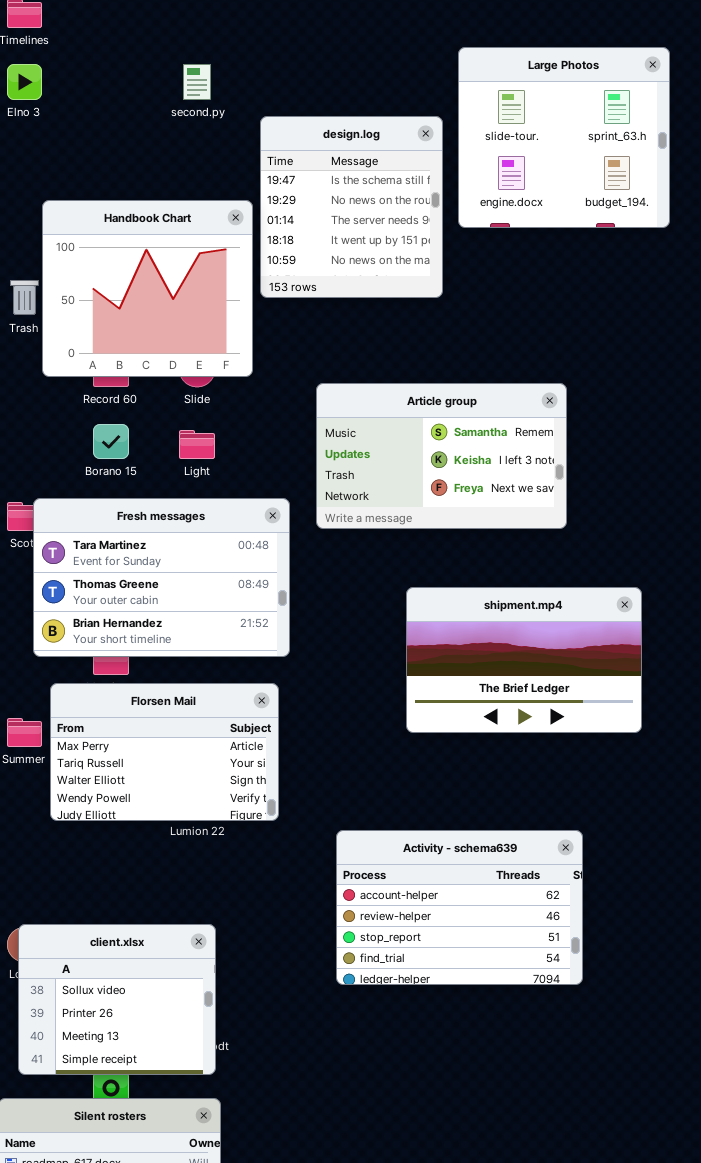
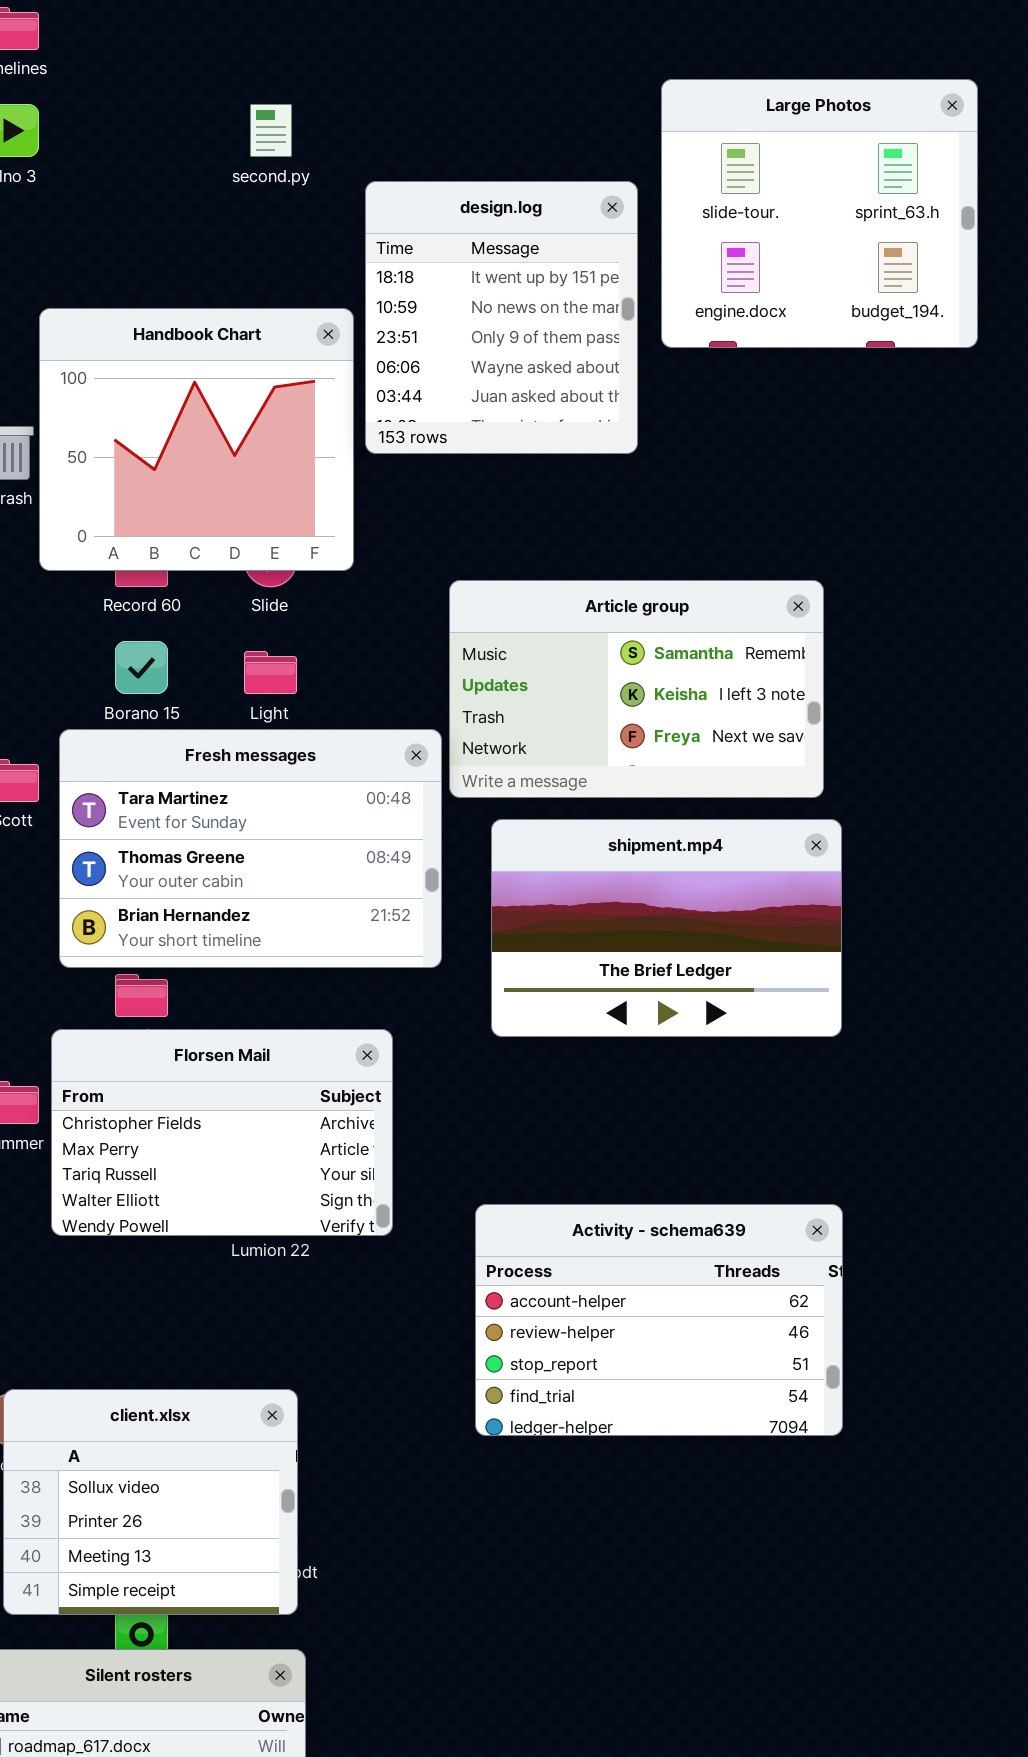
design.log: [260,116,443,298] -> [365,181,638,454], scrolled down 3 rows
Fresh messages: [33,498,290,657] -> [59,729,442,968], moved
shipment.mp4: [406,587,642,733] -> [491,819,842,1037], moved
Florsen Mail: [50,683,279,821] -> [51,1029,393,1236], scrolled up 1 row
Activity - schema639: [336,830,583,985] -> [475,1204,843,1436], moved

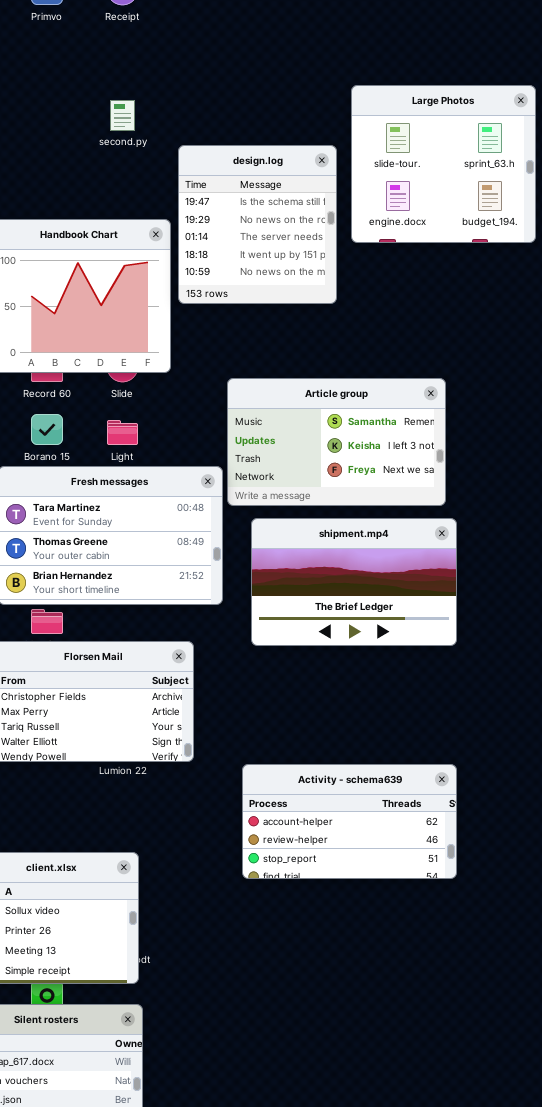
design.log: [365,181,638,454] -> [178,145,337,304], scrolled up 3 rows
Activity - schema639: [475,1204,843,1436] -> [242,764,457,879], resized

